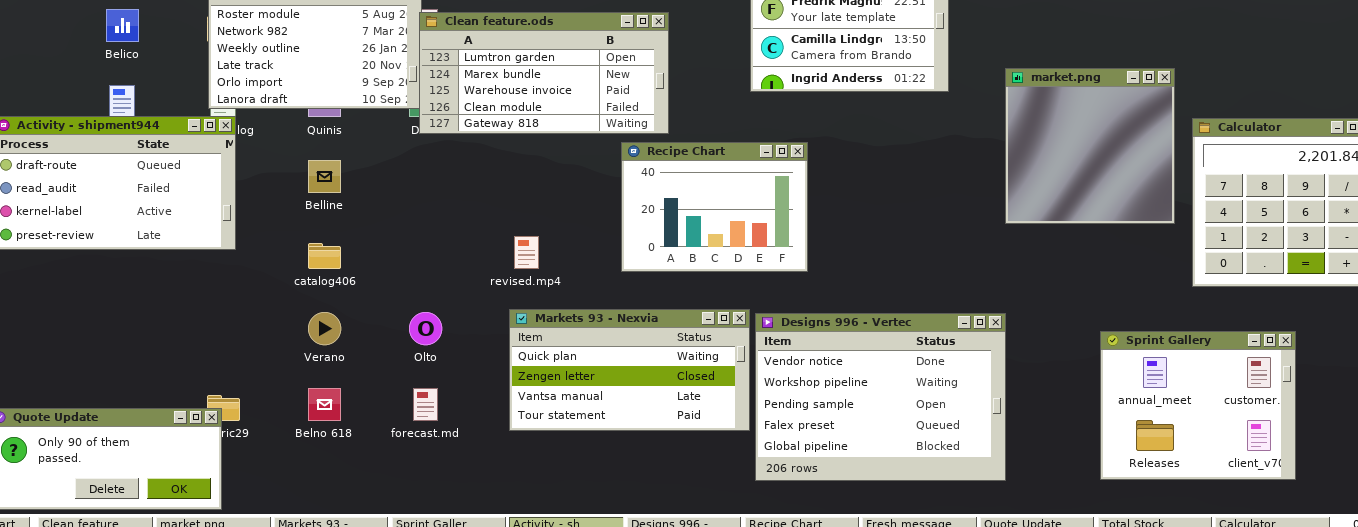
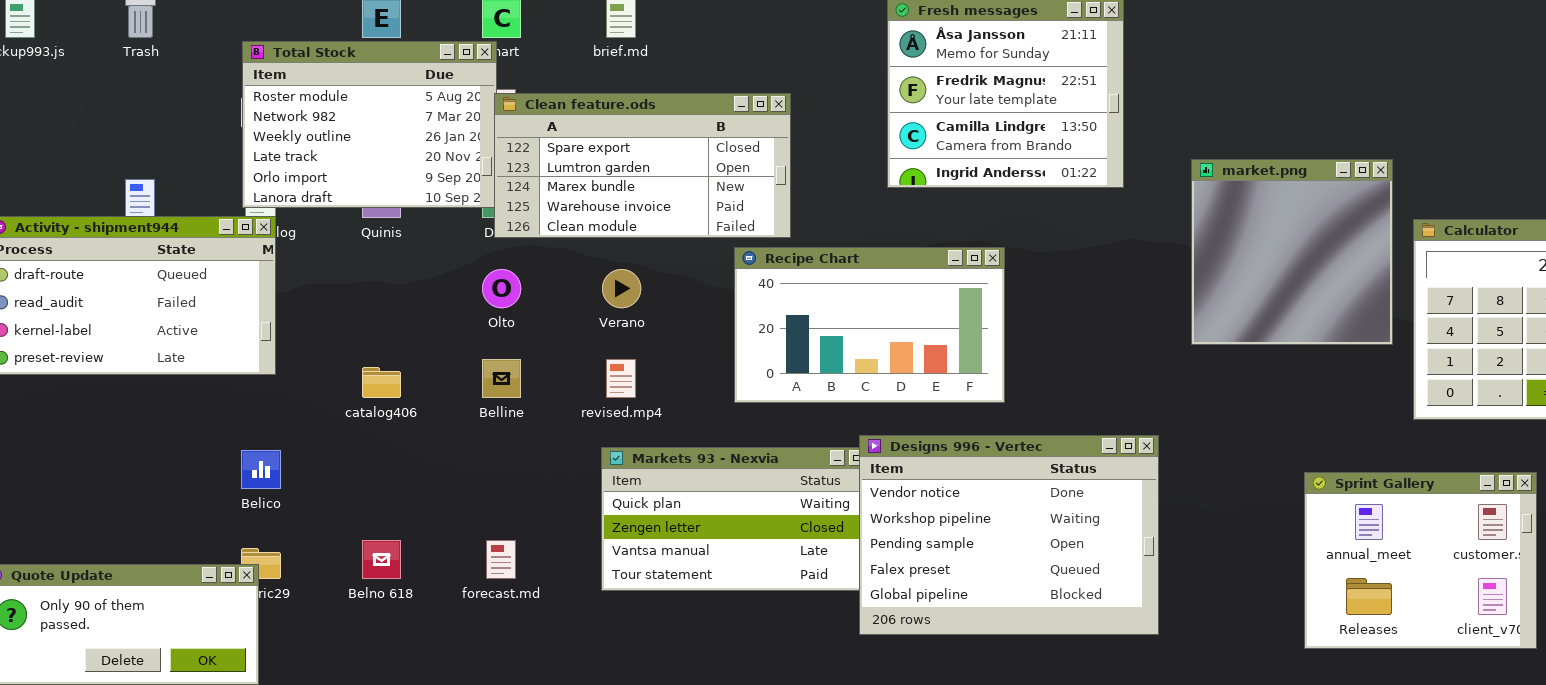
Belico: [106,9,139,42] -> [241,450,281,489], moved
Clean feature.ods: [419,12,669,134] -> [494,93,791,238], scrolled up 1 row
Recipe Chart: [621,142,808,272] -> [734,247,1005,403], resized
Belline: [308,160,341,193] -> [482,359,521,398], moved
Verano: [308,312,341,345] -> [602,269,641,308], moved
Olto: [409,312,442,345] -> [482,269,521,308], moved
Designs 996 - Vertec: [755,313,1006,481] -> [859,435,1159,635], moved

